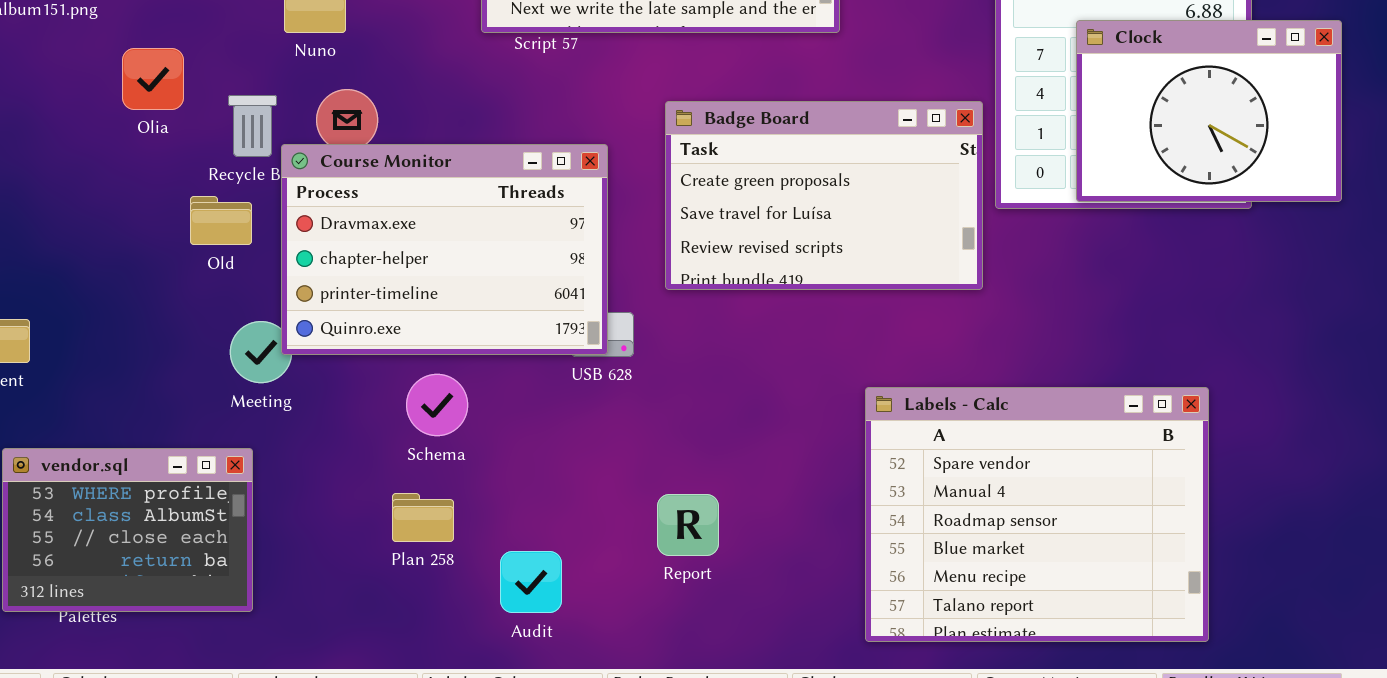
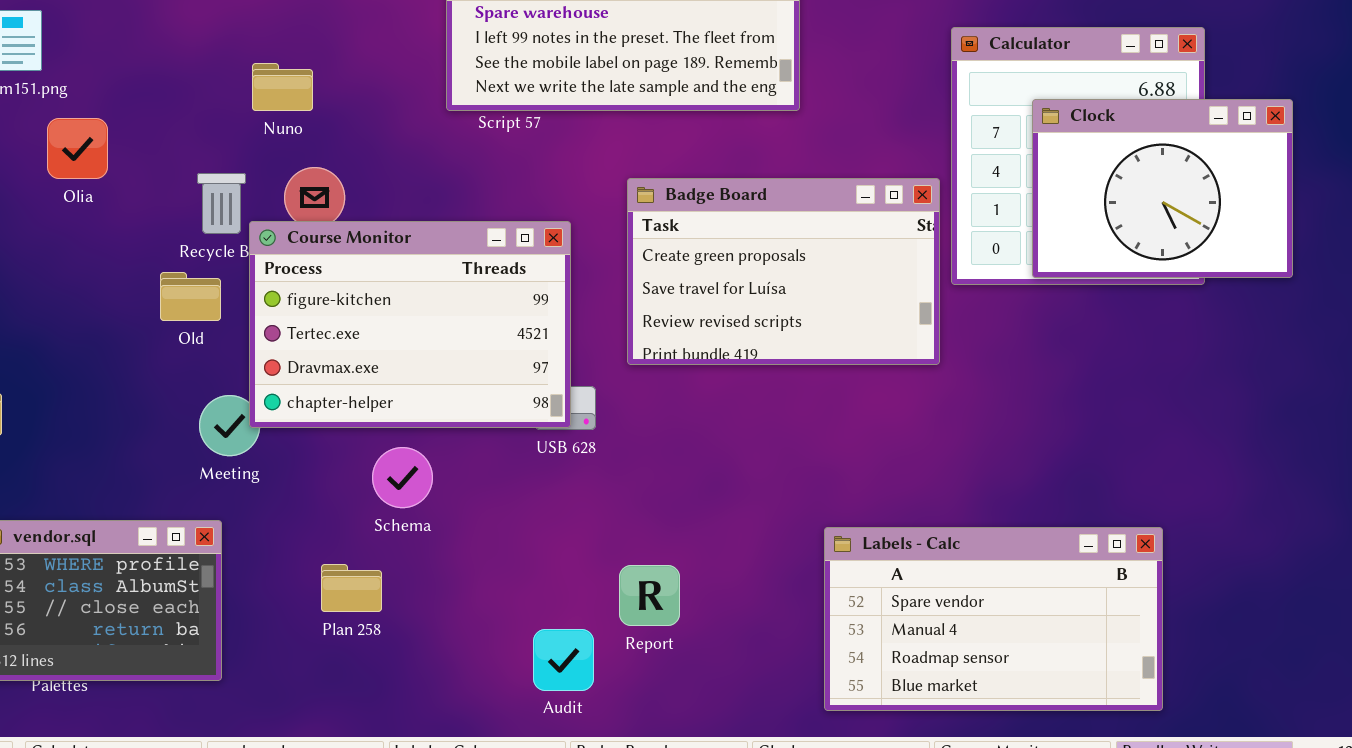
Olia: [122,48,184,110] -> [47,118,108,179], moved
Course Monitor: [281,144,608,355] -> [249,221,571,428], scrolled up 2 rows
Labels - Calc: [865,387,1209,642] -> [824,527,1163,711], resized
Plan 258: [392,493,454,542] -> [321,564,382,612], moved
Audit: [500,551,562,613] -> [533,629,594,691], moved

